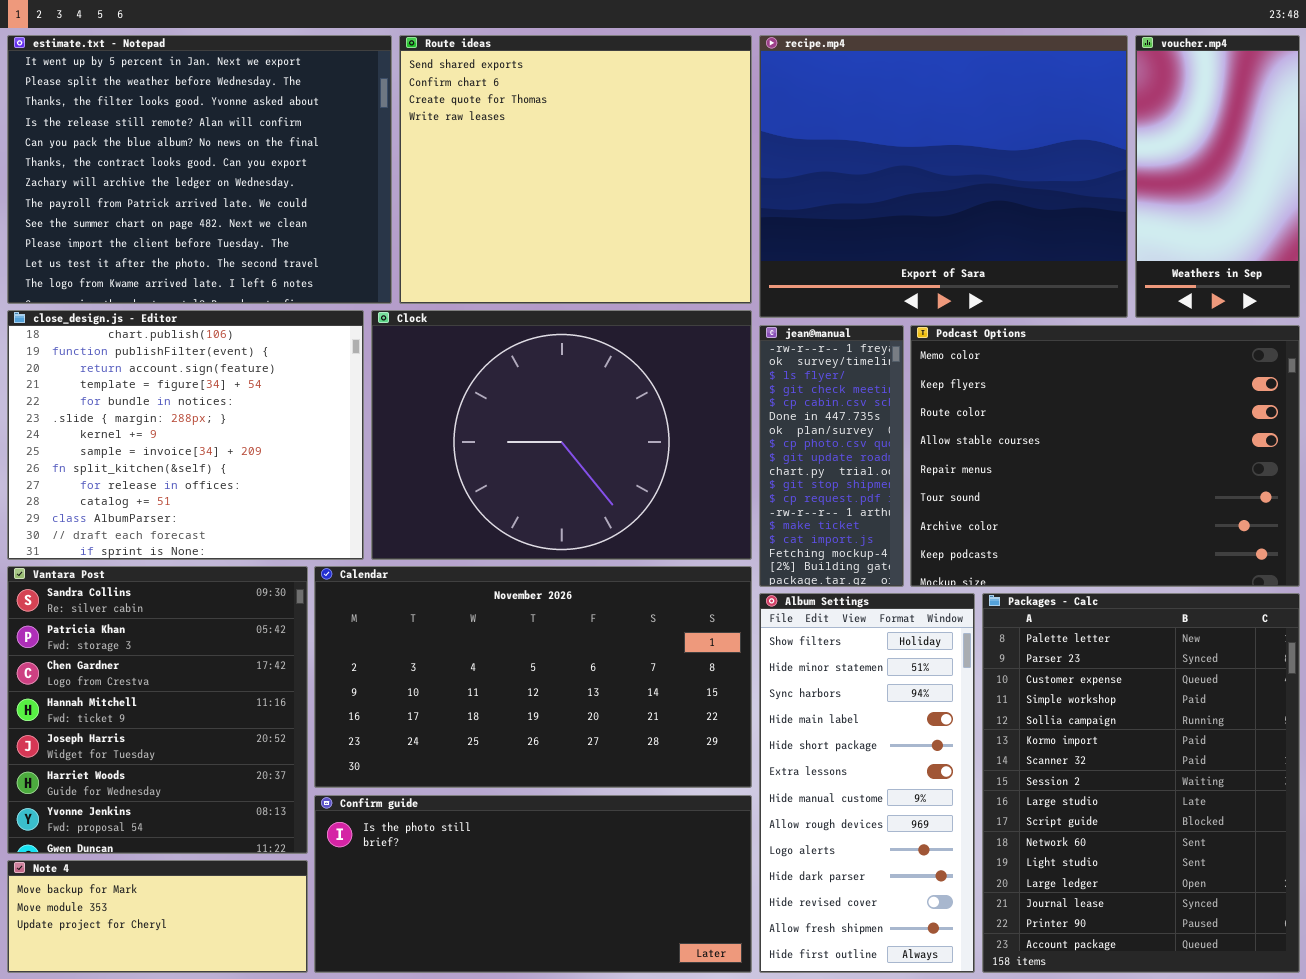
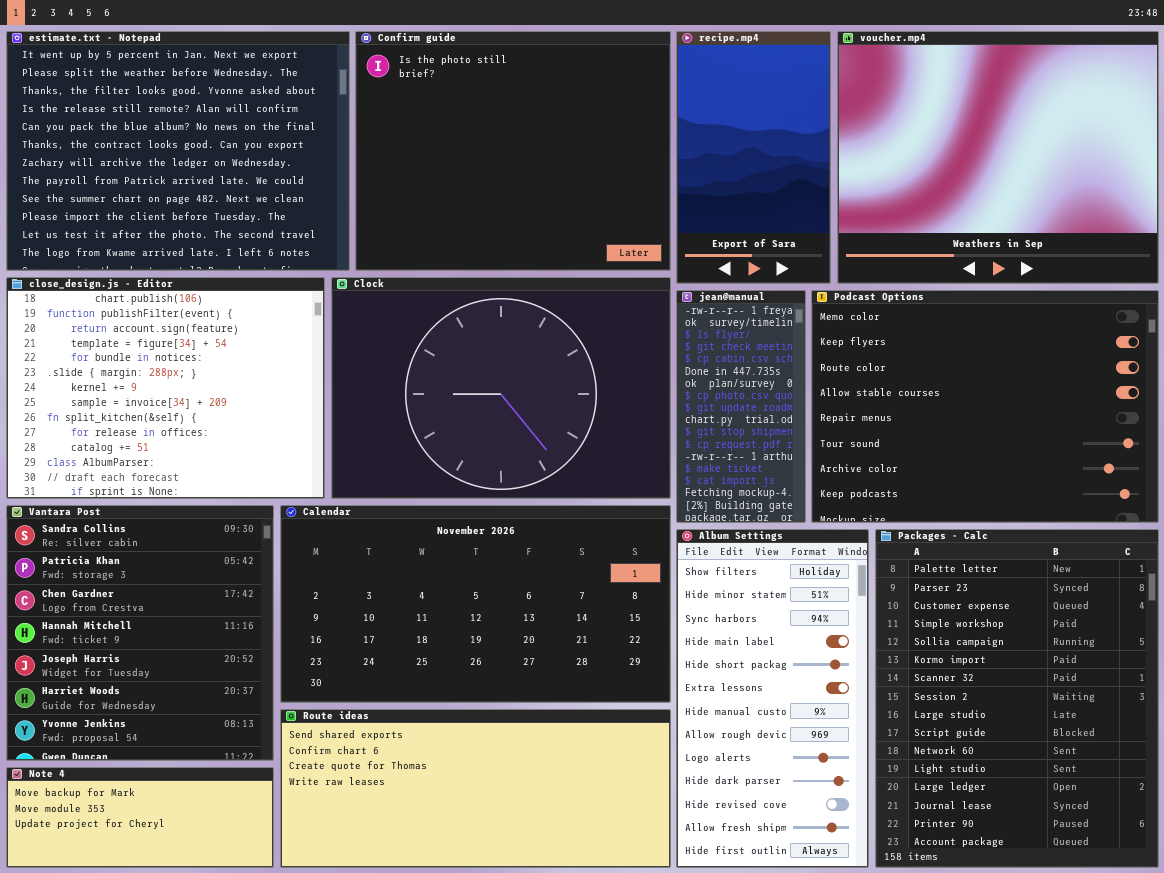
Route ideas: [399,35,752,304] -> [280,709,671,868], moved, resized
recipe.mp4: [759,35,1128,318] -> [676,31,831,284], resized
voucher.mp4: [1135,35,1300,318] -> [837,31,1159,284], resized
Confirm guide: [314,795,752,973] -> [355,31,671,271], moved, resized

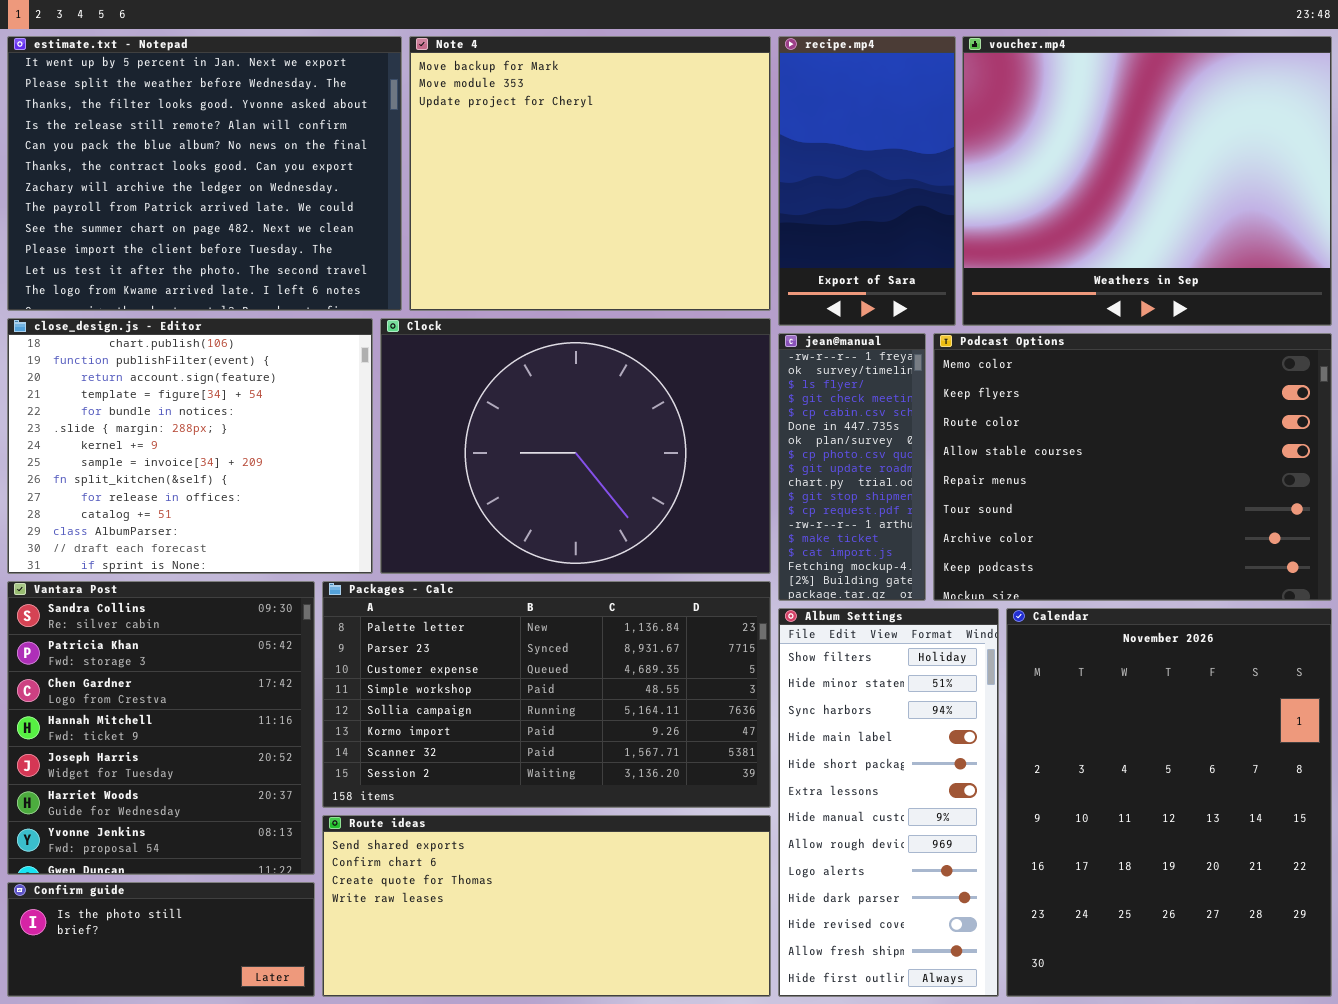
Confirm guide: [355,31,671,271] -> [7,882,315,997], moved, resized
Calendar: [280,505,671,703] -> [1006,608,1332,997], moved, resized
Packages - Calc: [875,529,1159,868] -> [322,581,771,808], moved, resized
Note 4: [6,767,274,868] -> [409,36,771,311], moved, resized

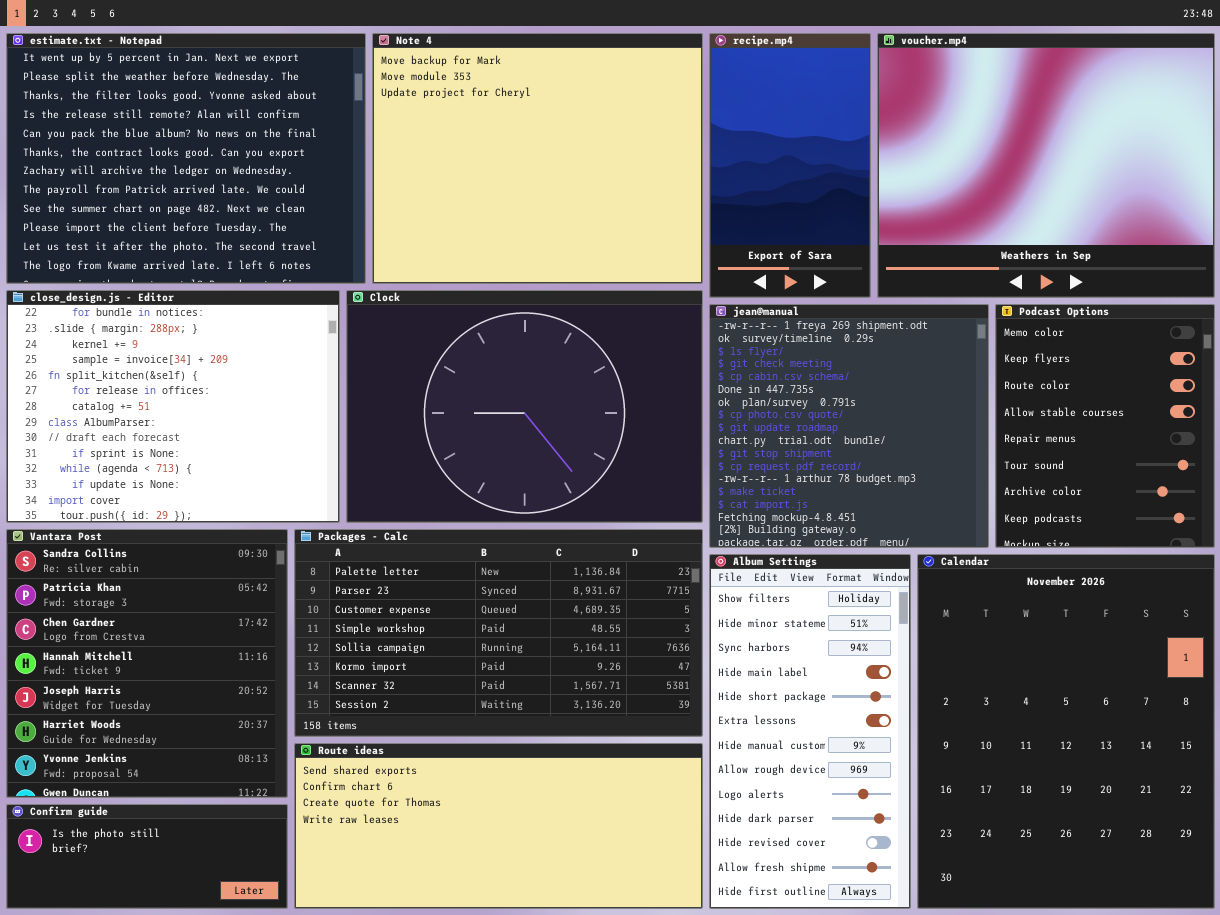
close_design.js - Editor: [7,318,373,574] -> [6,290,340,523], scrolled down 4 rows
jean@manual: [778,333,926,601] -> [709,304,989,548], resized
Podcast Options: [933,333,1332,601] -> [995,304,1215,548], resized

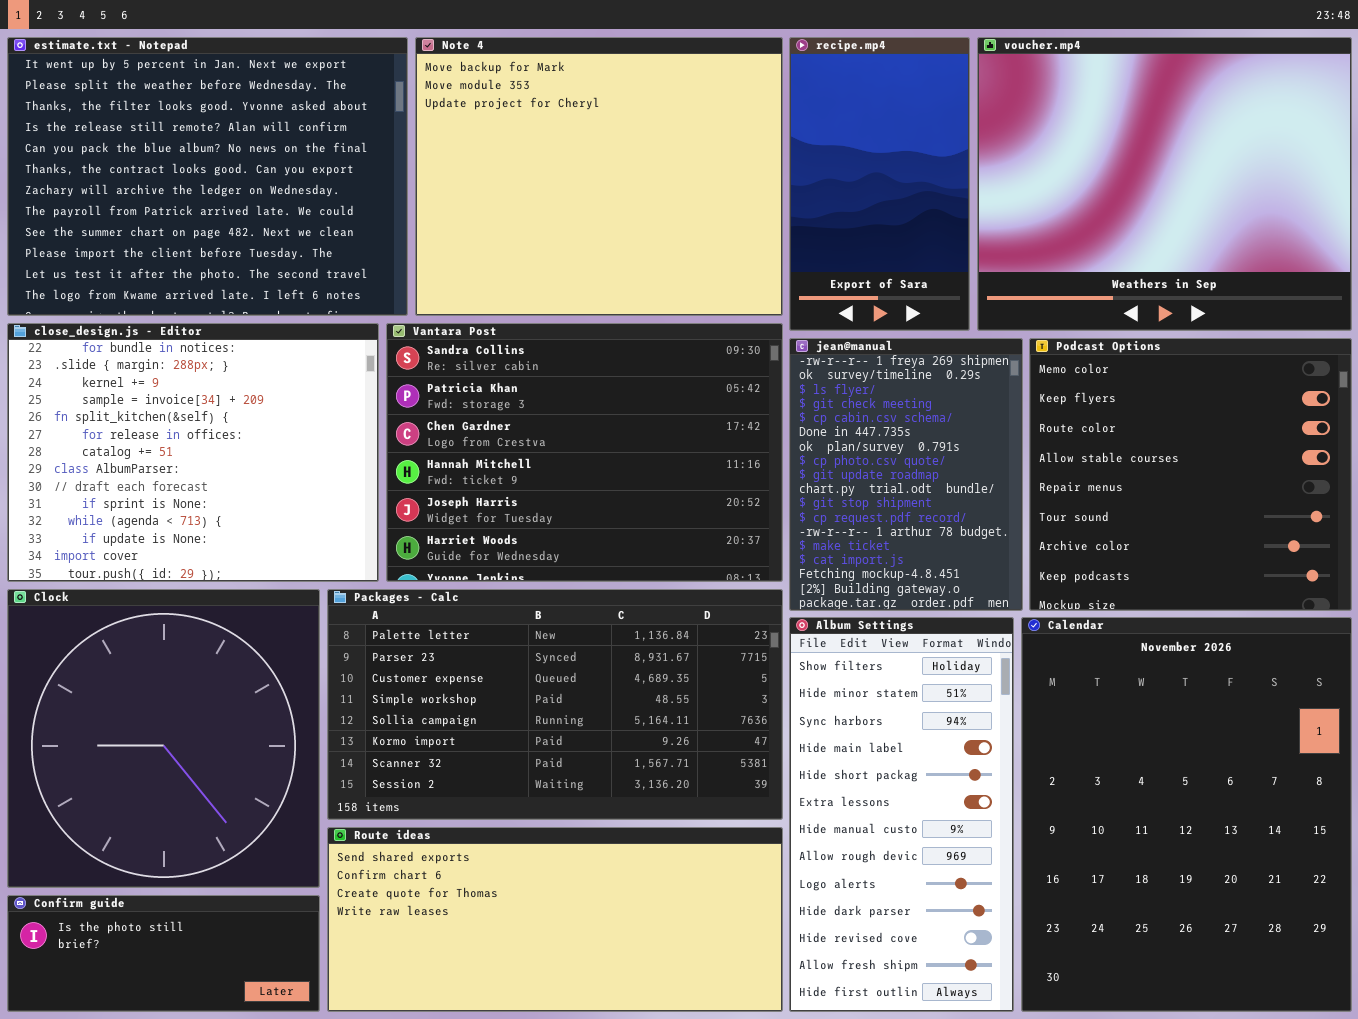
Clock: [346,290,703,523] -> [7,589,320,888], moved, resized
jean@manual: [709,304,989,548] -> [789,338,1023,611], resized
Podcast Options: [995,304,1215,548] -> [1029,338,1352,611], resized
Vantara Post: [6,529,288,798] -> [386,323,783,582], moved, resized

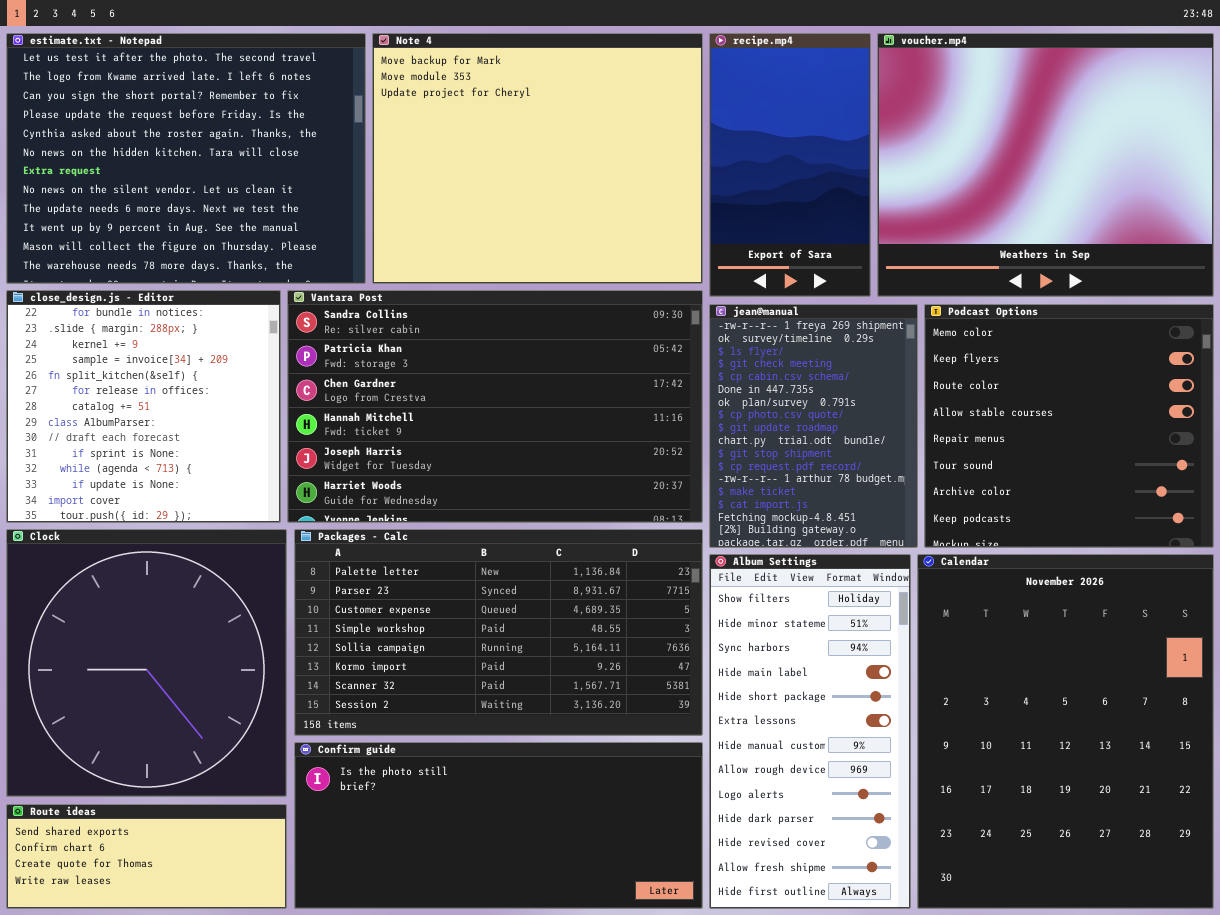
estimate.txt - Notepad: [7,37,408,316] -> [6,33,366,284], scrolled down 10 rows
close_design.js - Editor: [7,323,379,582] -> [6,290,281,523], resized
Vantara Post: [386,323,783,582] -> [287,290,703,523], resized
Route ideas: [327,827,783,1012] -> [6,804,287,909], moved, resized
Confirm guide: [7,895,320,1012] -> [294,742,703,909], moved, resized

